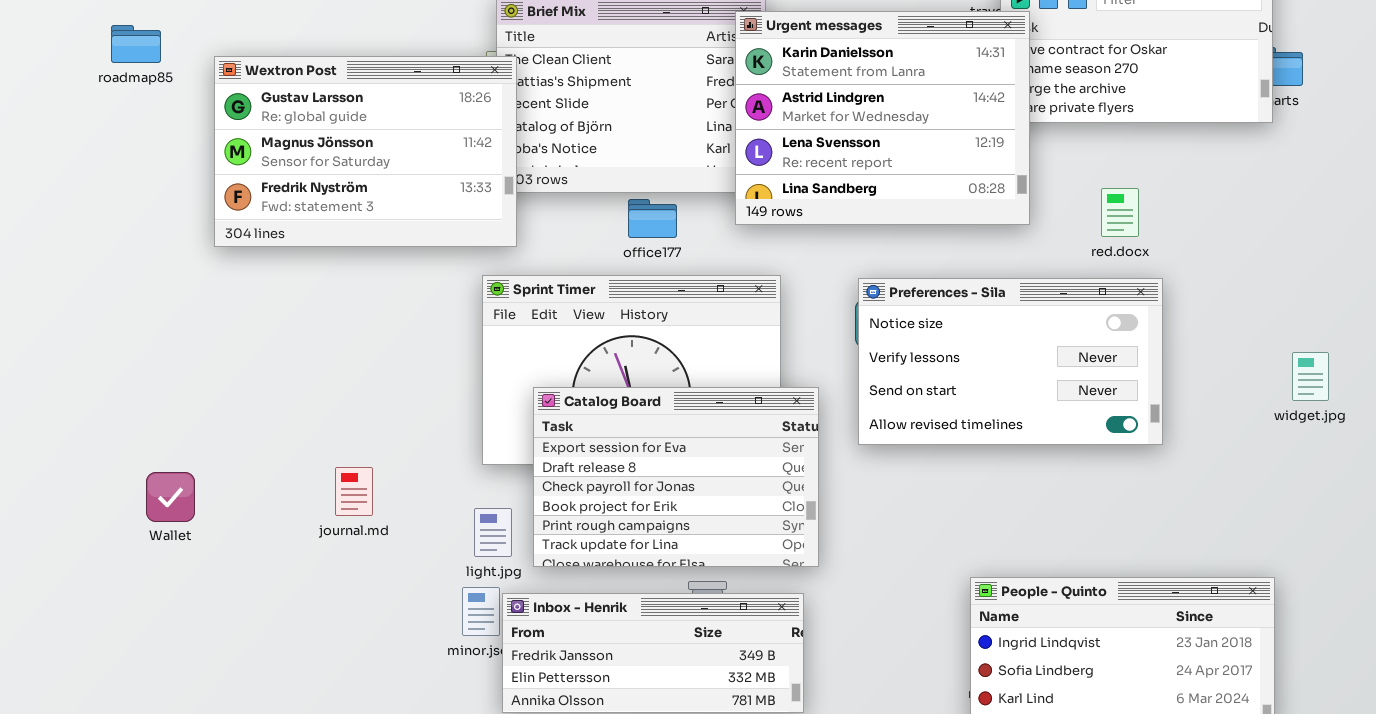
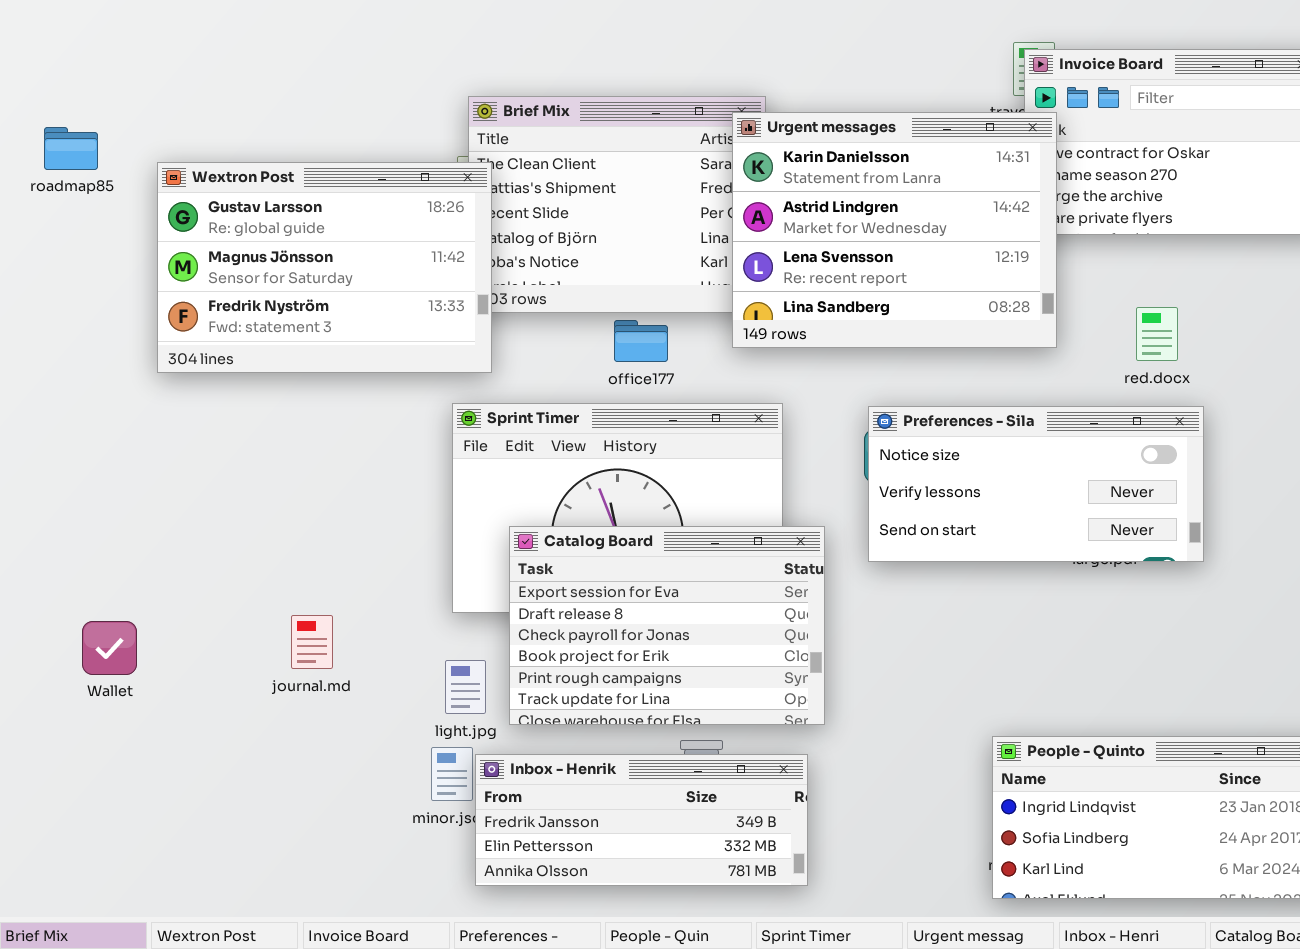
Preferences - Sila: [858,278,1163,445] -> [868,406,1204,562], resized

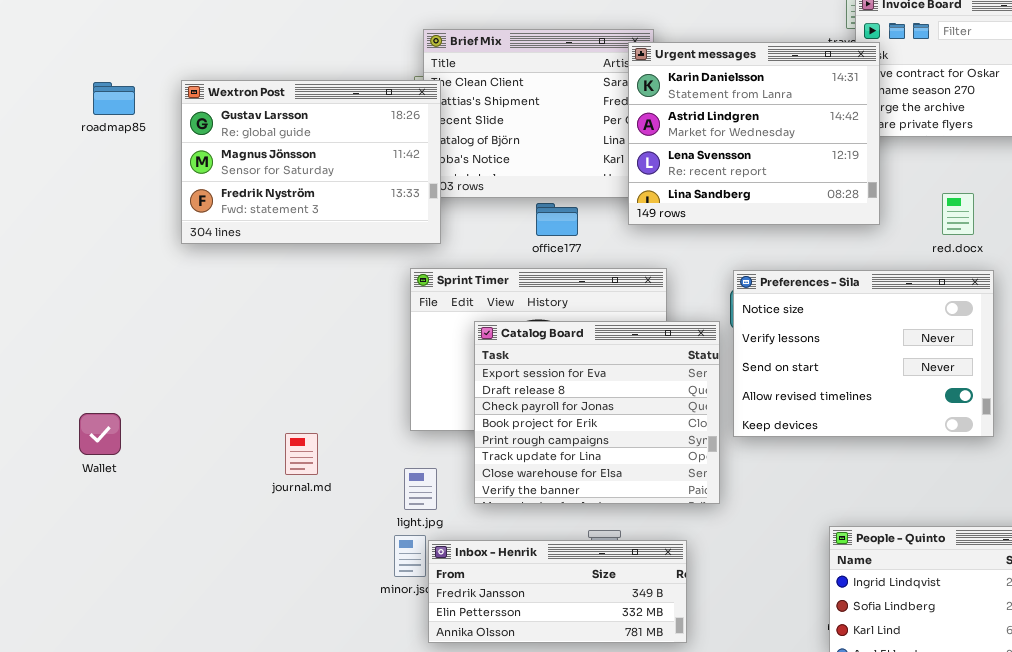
roadmap85: [44,127,98,170] -> [93,82,135,115], moved
Preferences - Sila: [868,406,1204,562] -> [733,270,994,437], resized
Catalog Board: [509,526,825,725] -> [474,321,720,504], moved, resized
Wallet: [82,621,137,675] -> [79,413,121,455], moved

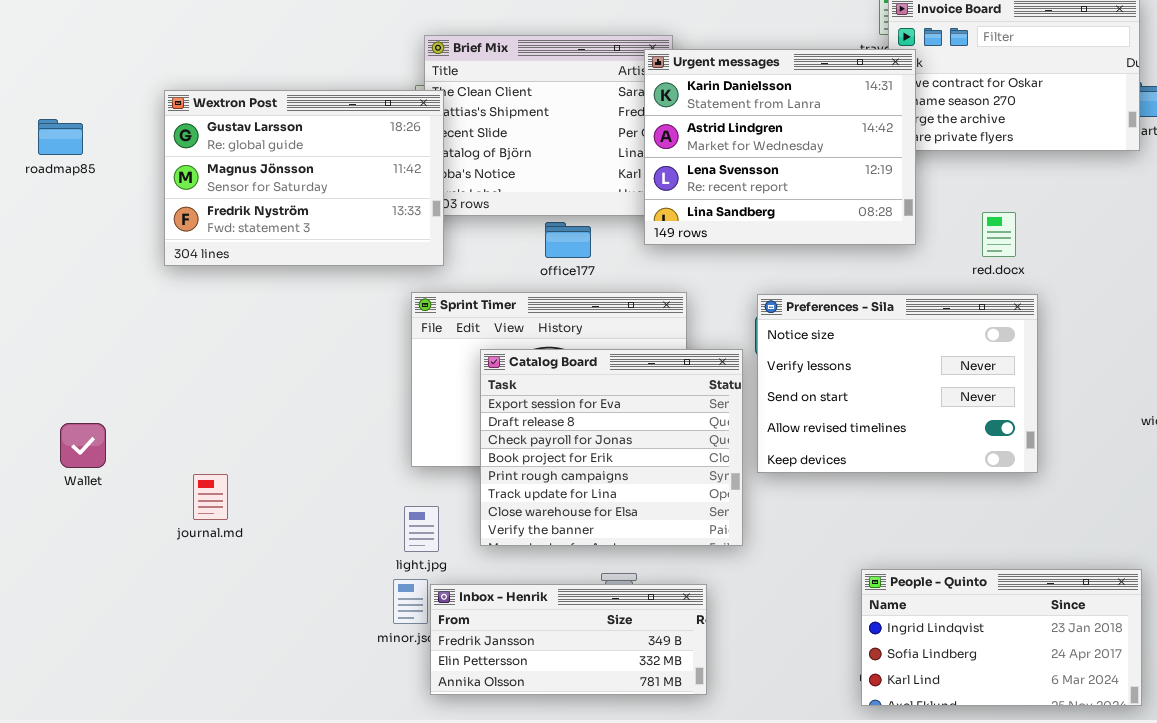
roadmap85: [93,82,135,115] -> [38,119,83,155], moved
Wallet: [79,413,121,455] -> [60,423,106,468], moved
journal.md: [285,433,318,475] -> [193,474,228,520], moved

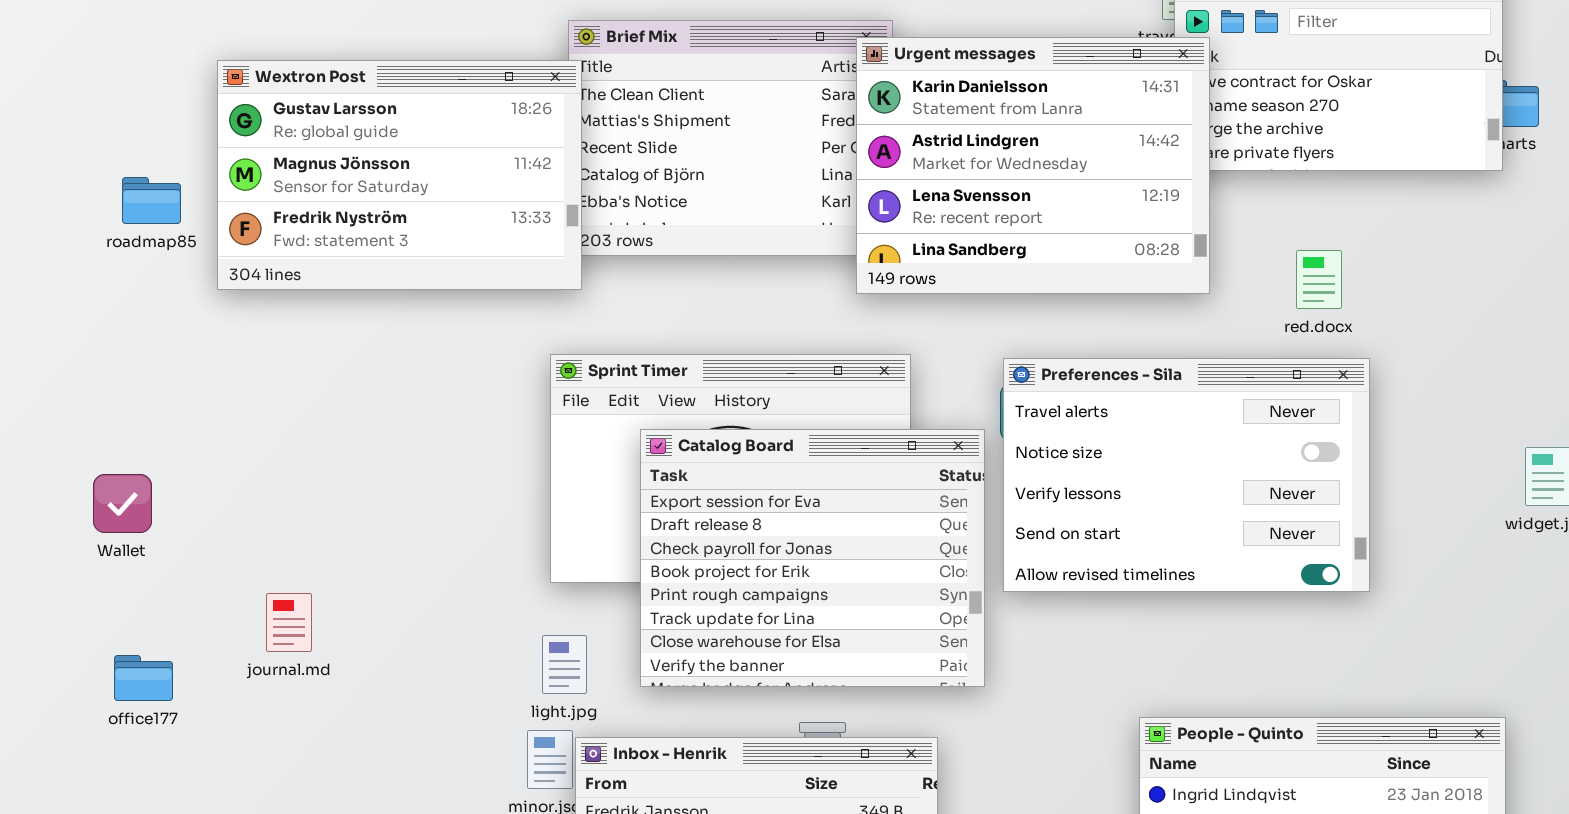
Wextron Post: [164,90,444,266] -> [217,60,582,290], moved
roadmap85: [38,119,83,155] -> [122,177,181,224], moved
office177: [545,222,591,258] -> [114,655,173,701], moved
Preferences - Sila: [757,294,1038,473] -> [1003,358,1370,592], scrolled up 1 row
Wallet: [60,423,106,468] -> [93,474,152,533], moved

